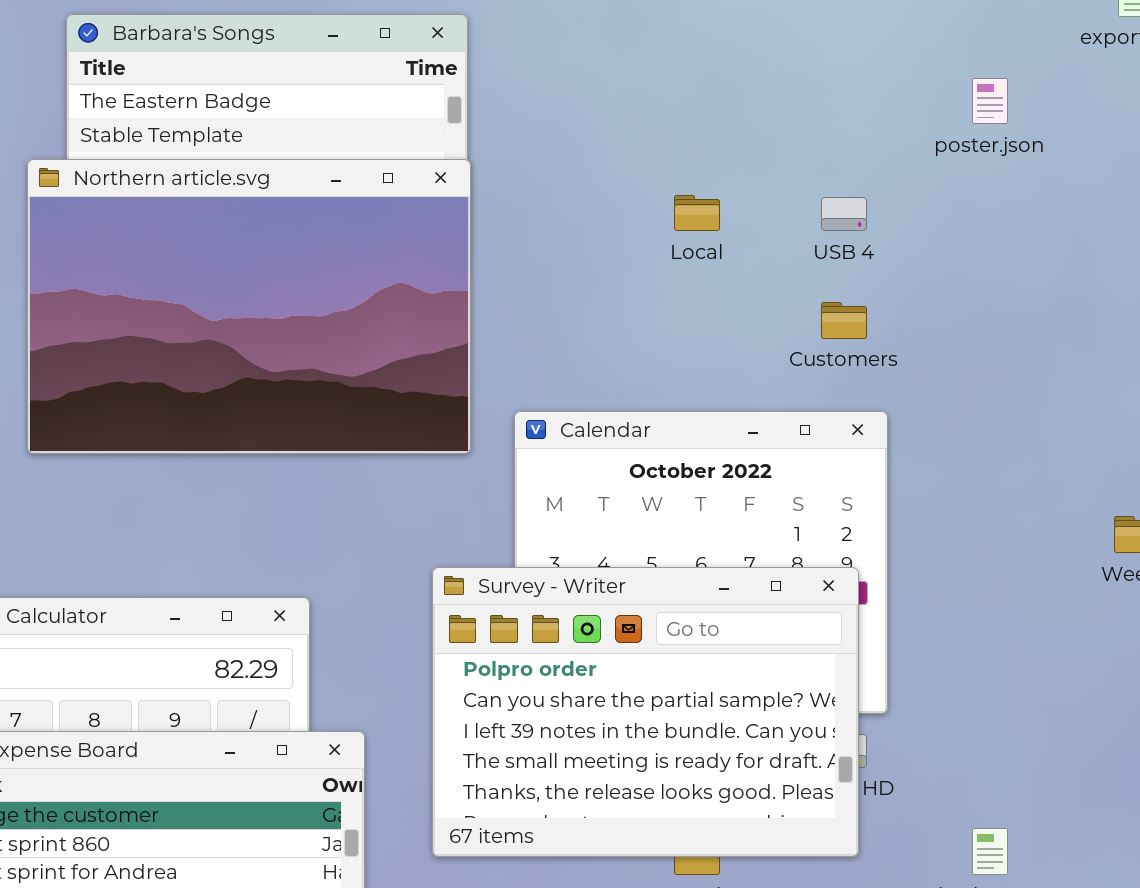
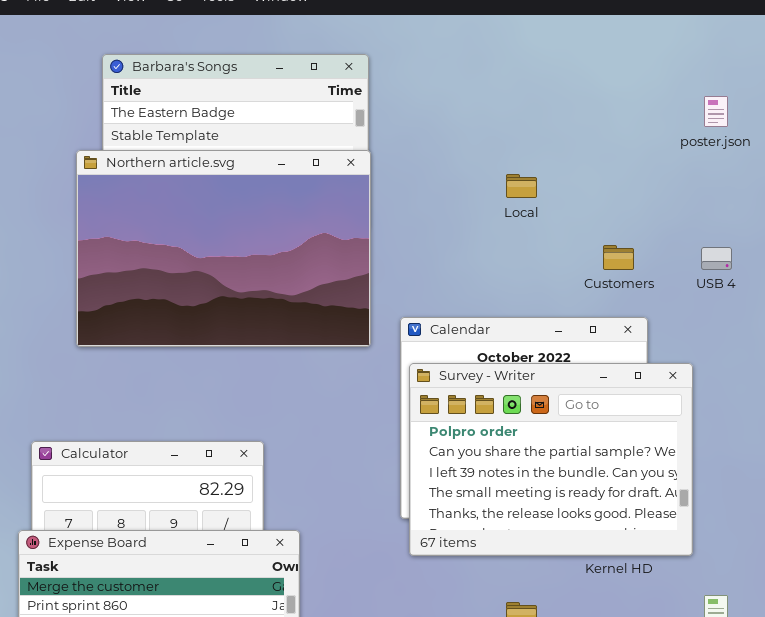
USB 4: [821,197,867,231] -> [701,247,732,270], moved
Survey - Writer: [432,567,859,857] -> [409,363,693,556], moved

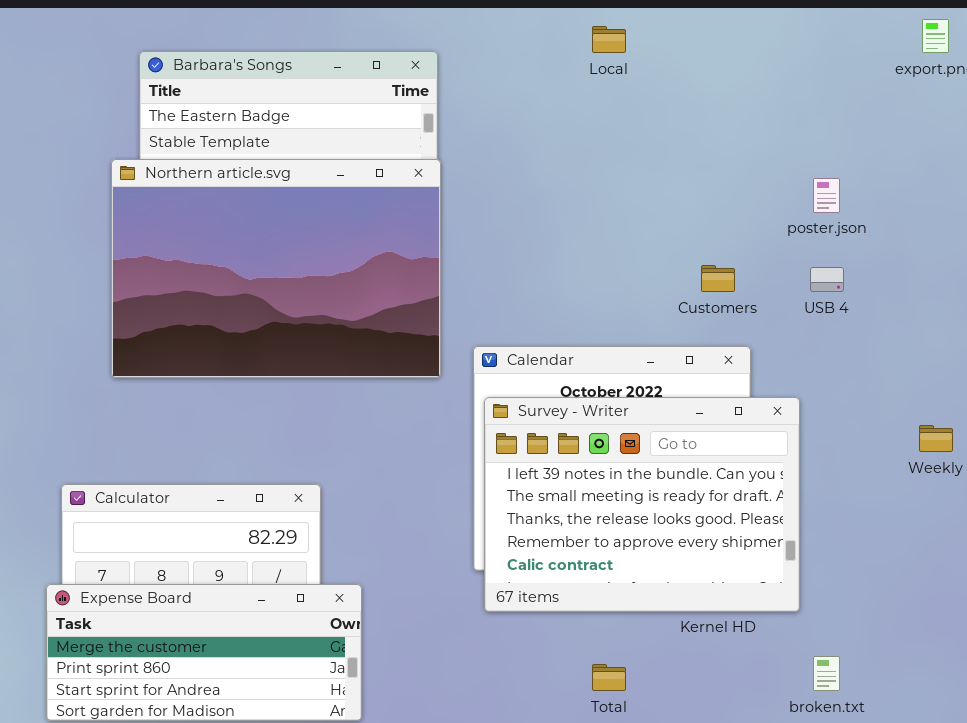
poster.json: [704,96,728,127] -> [813,178,840,213], moved
Local: [506,174,537,198] -> [592,26,626,53], moved
Survey - Writer: [409,363,693,556] -> [484,397,800,612], scrolled down 2 rows

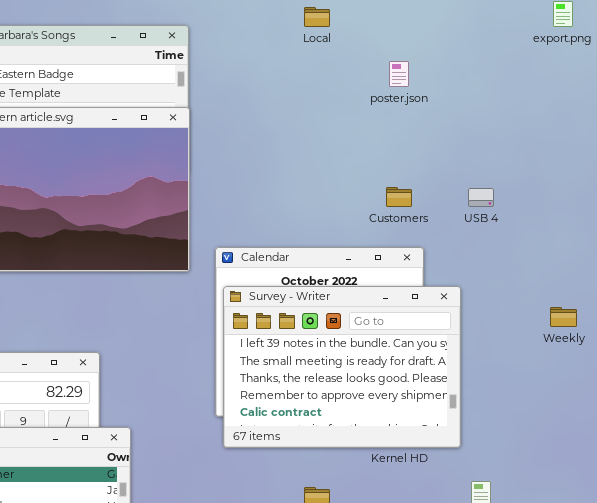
poster.json: [813,178,840,213] -> [389,61,409,87], moved

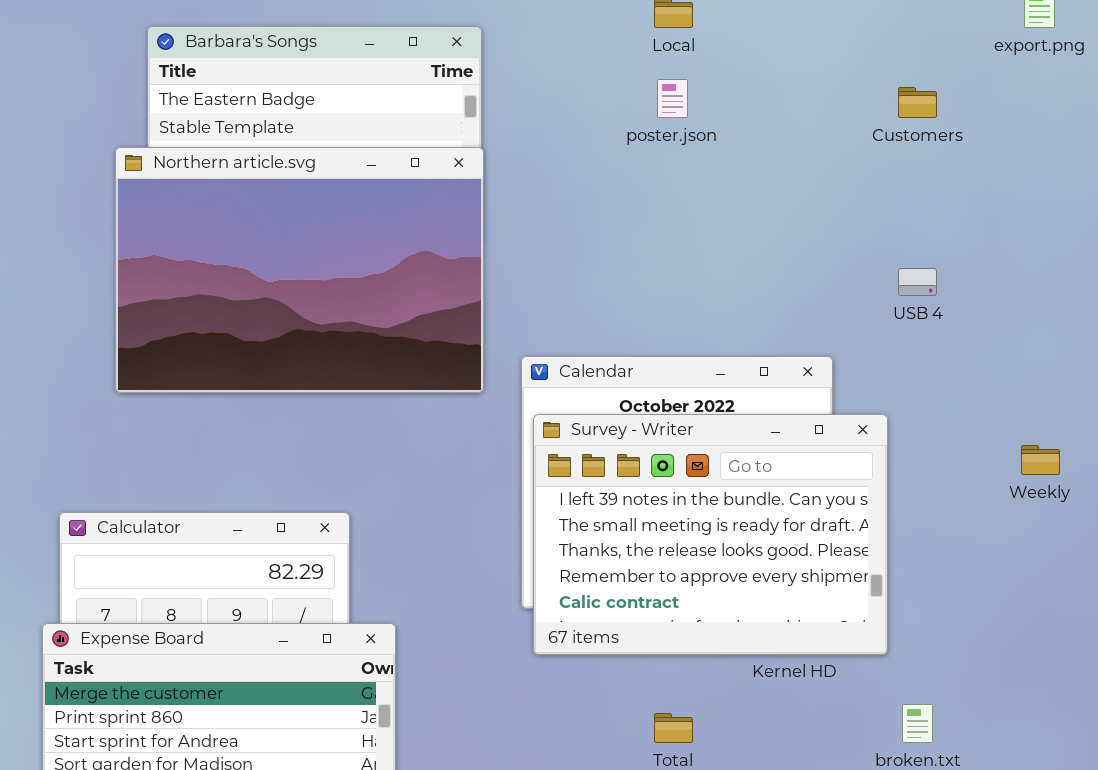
poster.json: [389,61,409,87] -> [657,79,688,118], moved
Customers: [386,187,412,207] -> [898,87,937,118], moved

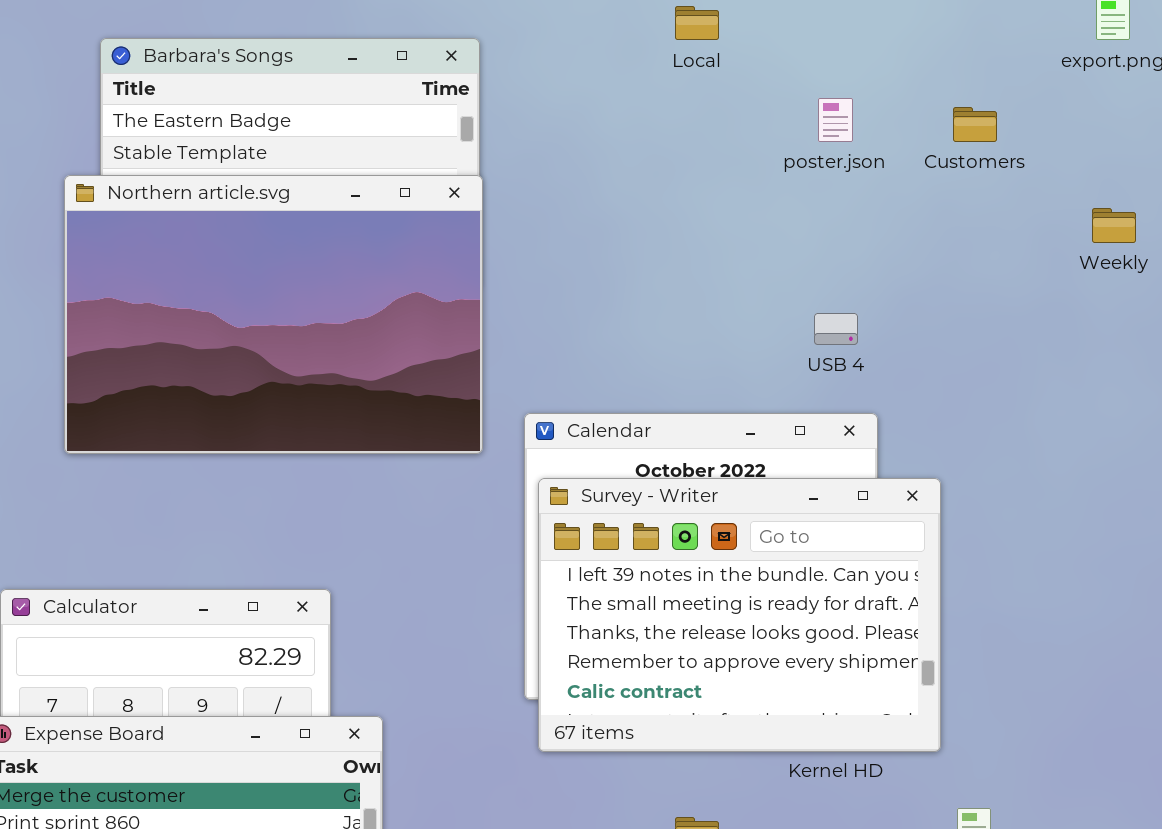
poster.json: [657,79,688,118] -> [818,98,853,142], moved
USB 4: [898,268,937,296] -> [814,313,858,345], moved
Weekly: [1021,445,1060,475] -> [1092,208,1136,243], moved

